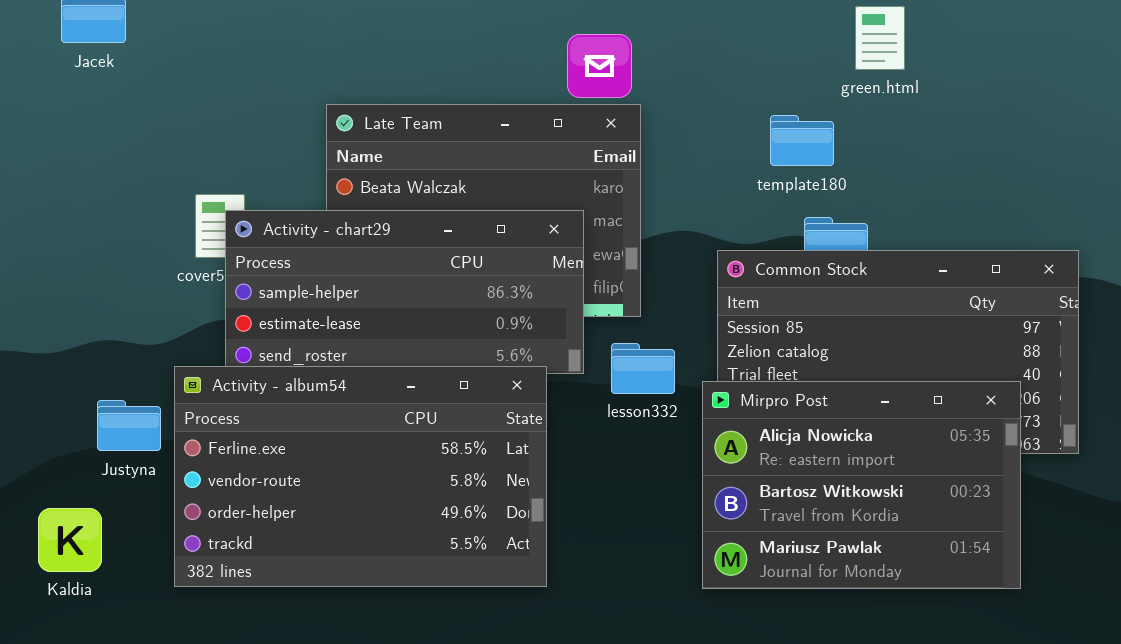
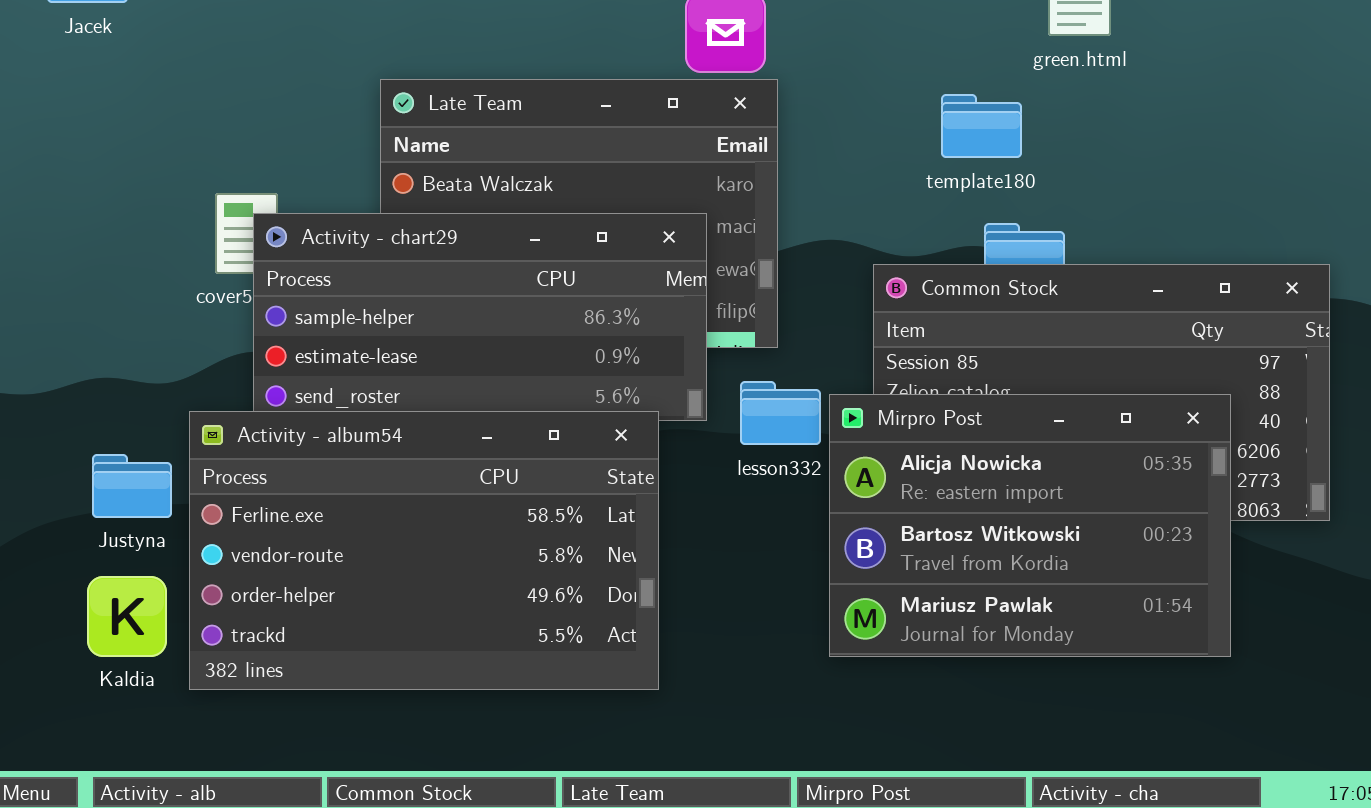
Mirpro Post: [702,381,1021,589] -> [829,394,1231,657], moved
Kaldia: [38,508,102,572] -> [87,576,167,657], moved

